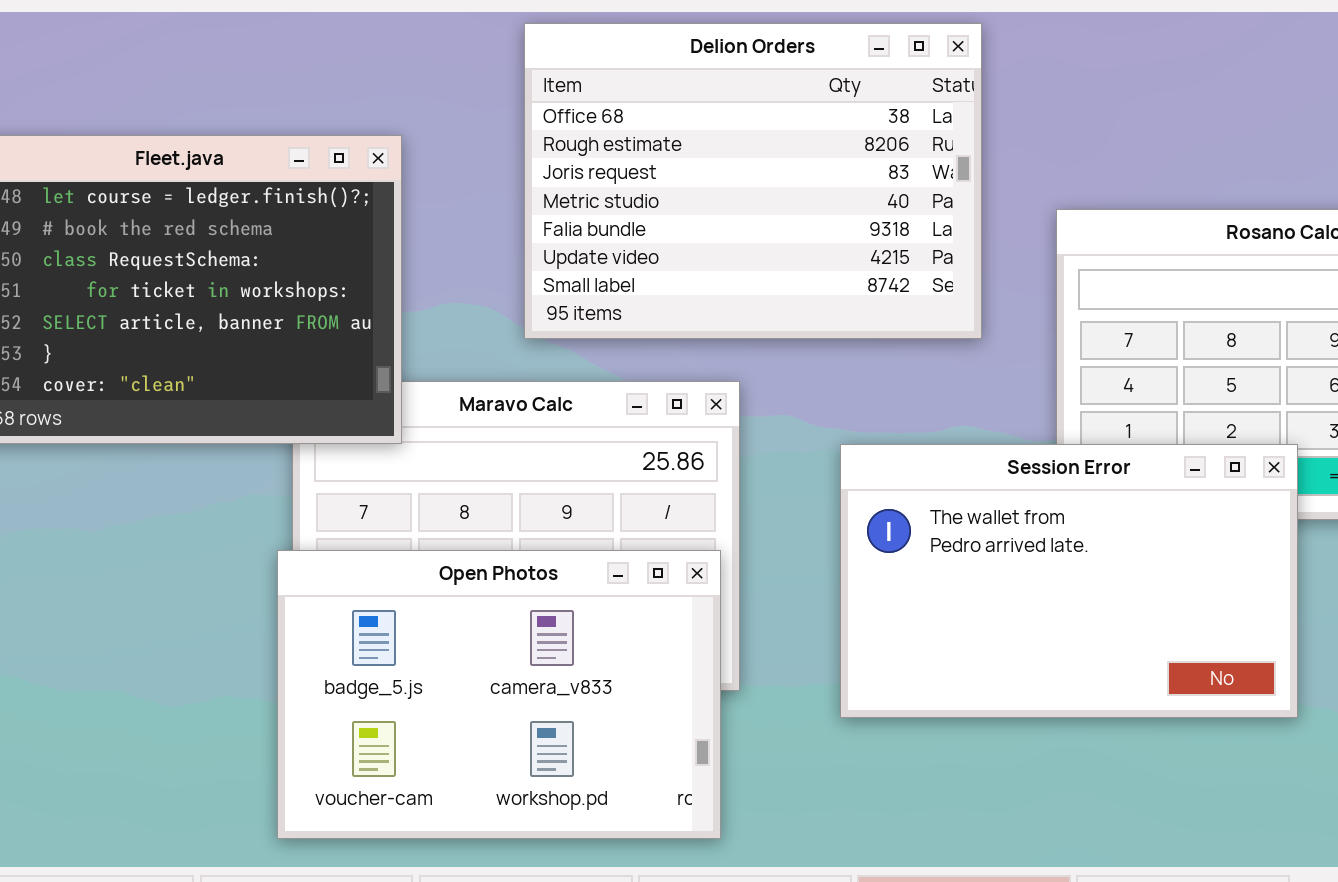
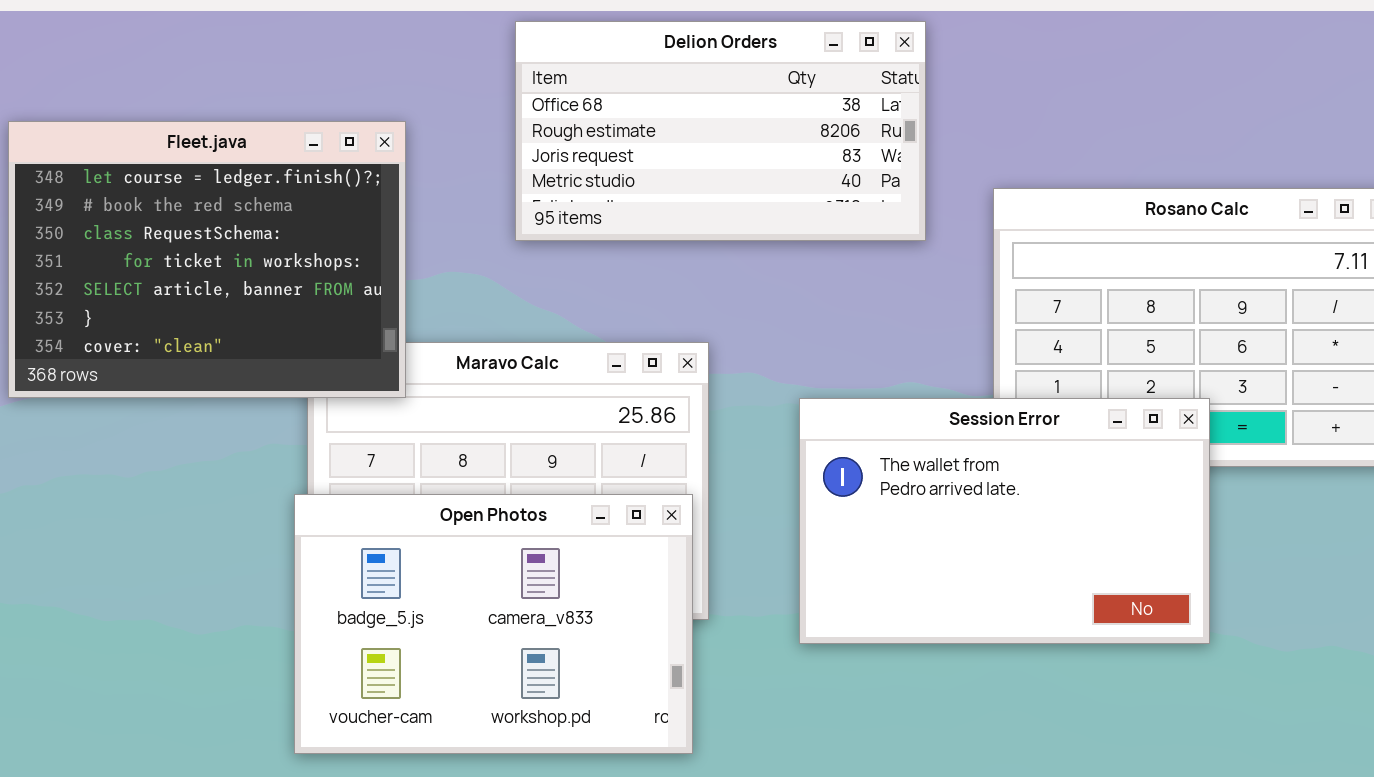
Delion Orders: [524,23,982,339] -> [515,21,926,241], resized

